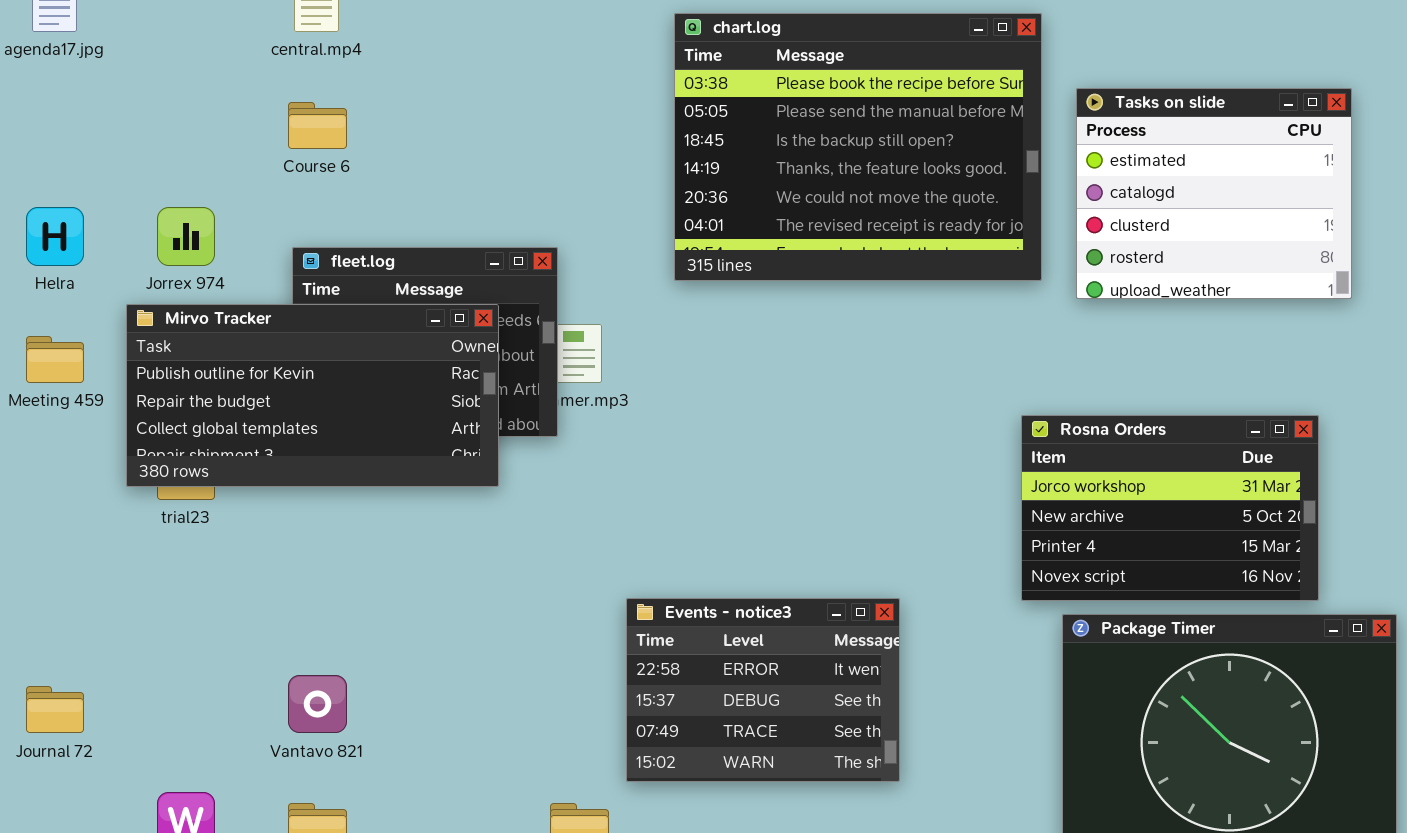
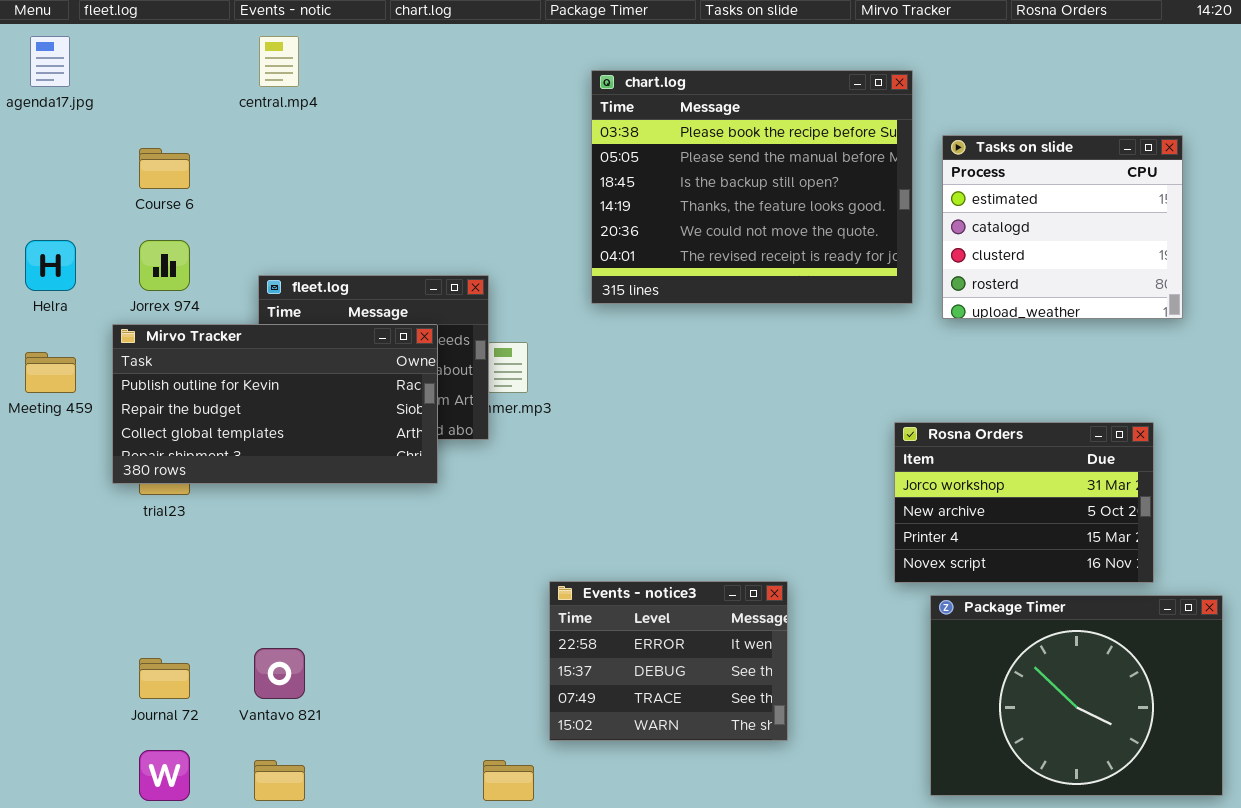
Course 6: [288,102,347,149] -> [139,148,190,189], moved
Journal 72: [26,686,84,733] -> [139,658,190,699], moved

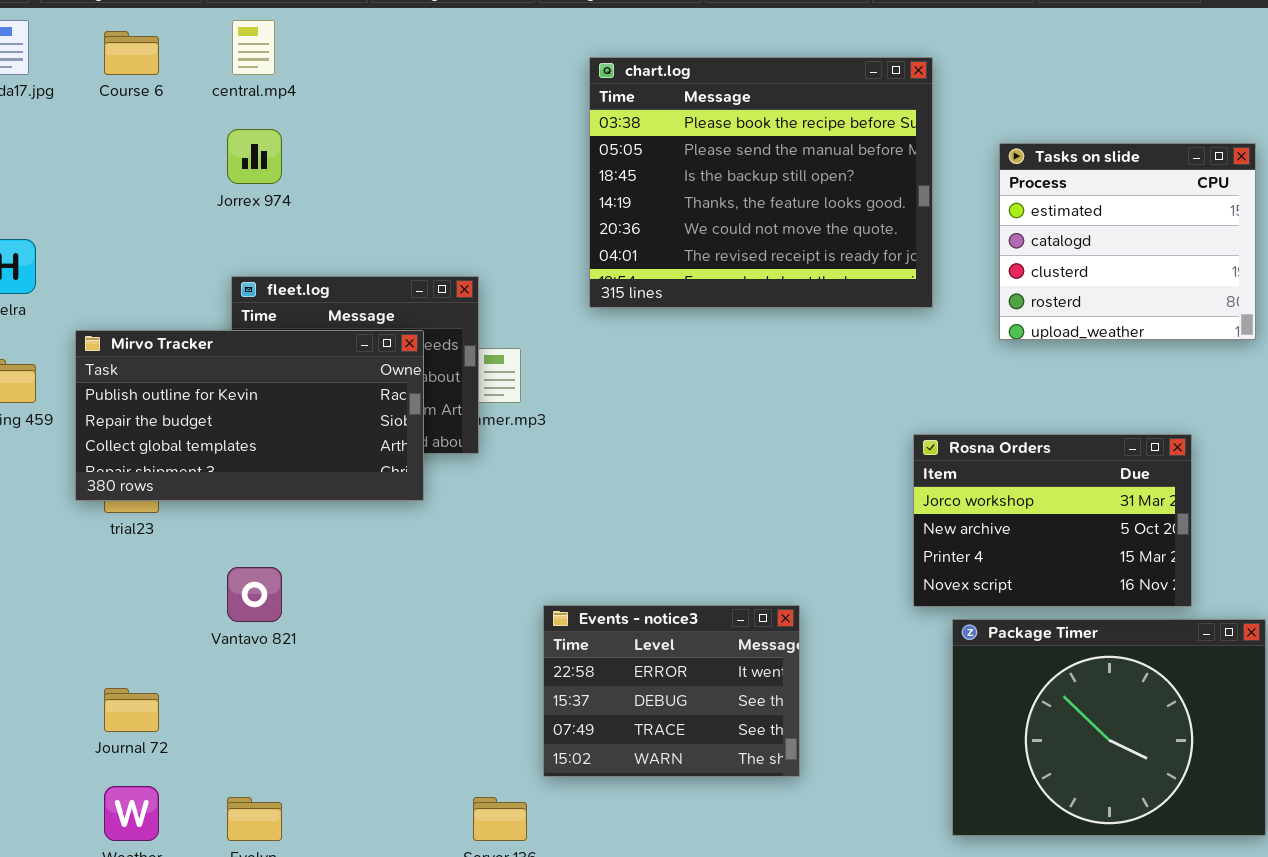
Tasks on slide: [942,135,1183,319] -> [999,143,1256,340], moved
Course 6: [139,148,190,189] -> [104,31,159,75], moved
Jorrex 974: [139,240,190,291] -> [227,129,282,184], moved
Vantavo 821: [254,648,305,699] -> [227,567,282,622], moved

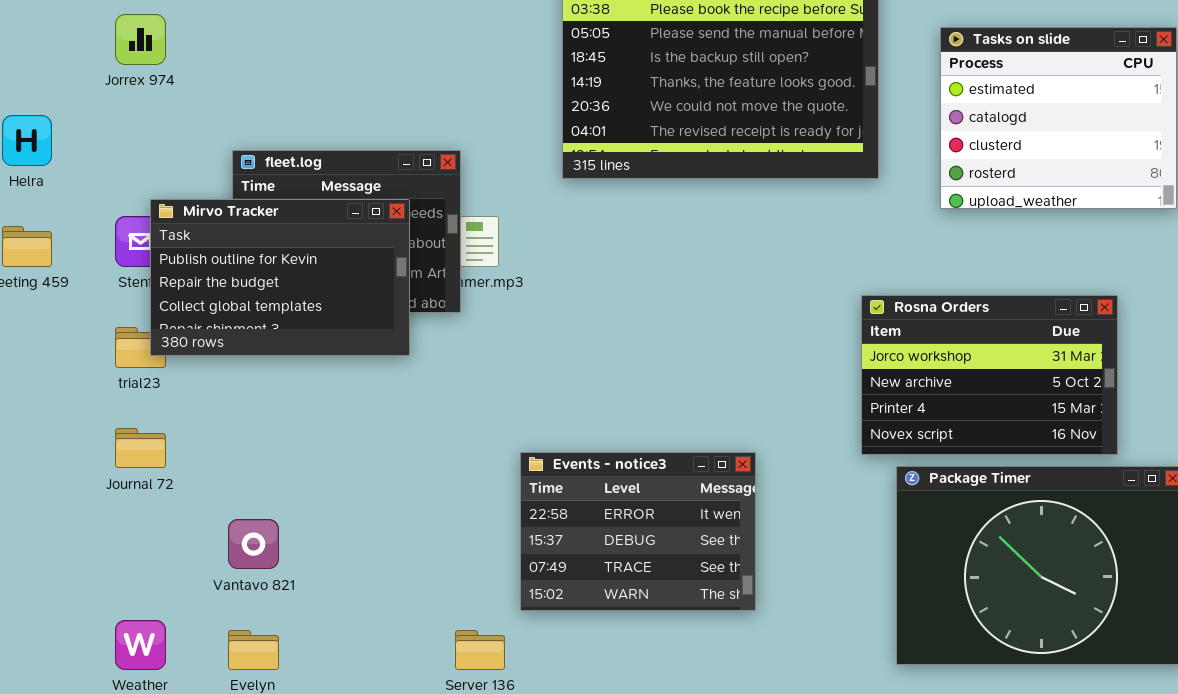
Jorrex 974: [227,129,282,184] -> [115,14,166,65], moved
Mirvo Tracker: [75,330,424,501] -> [150,199,410,356], resized
Vantavo 821: [227,567,282,622] -> [228,519,279,569], moved
Journal 72: [104,688,159,732] -> [115,428,166,468], moved

